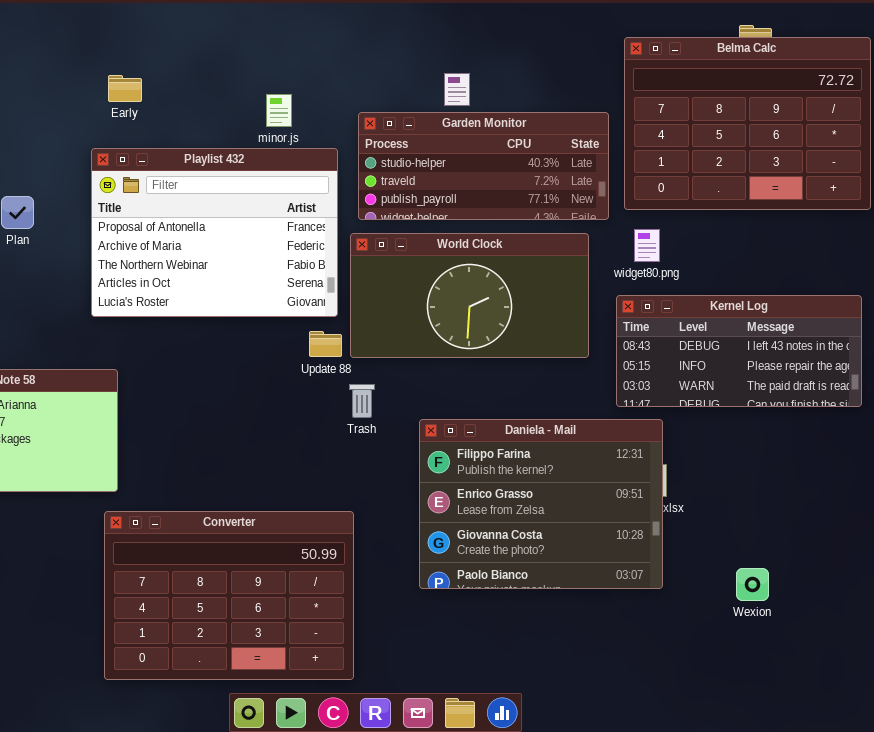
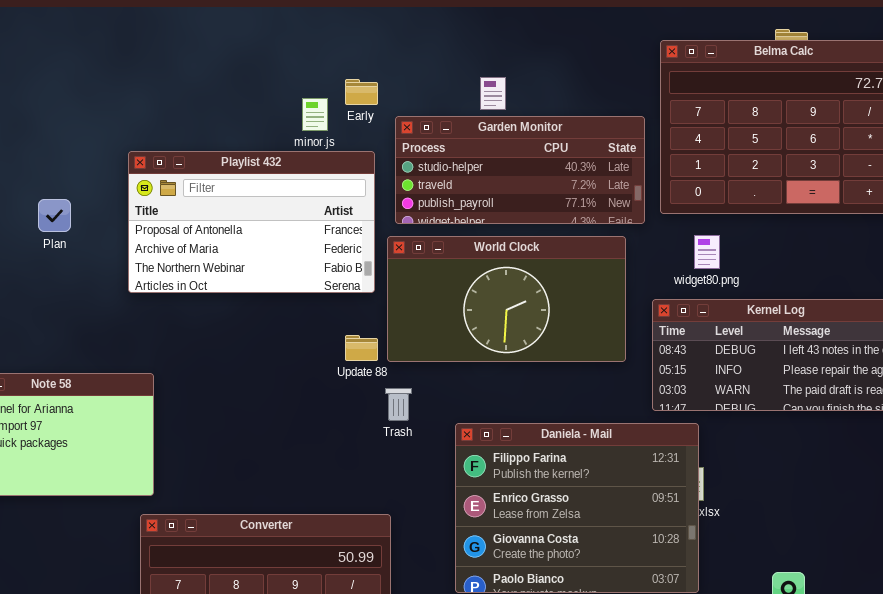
Early: [108,75,142,102] -> [345,79,378,105], moved
Playlist 432: [91,148,338,317] -> [128,151,375,293], resized
widget80.png: [634,229,660,262] -> [694,235,720,269], moved

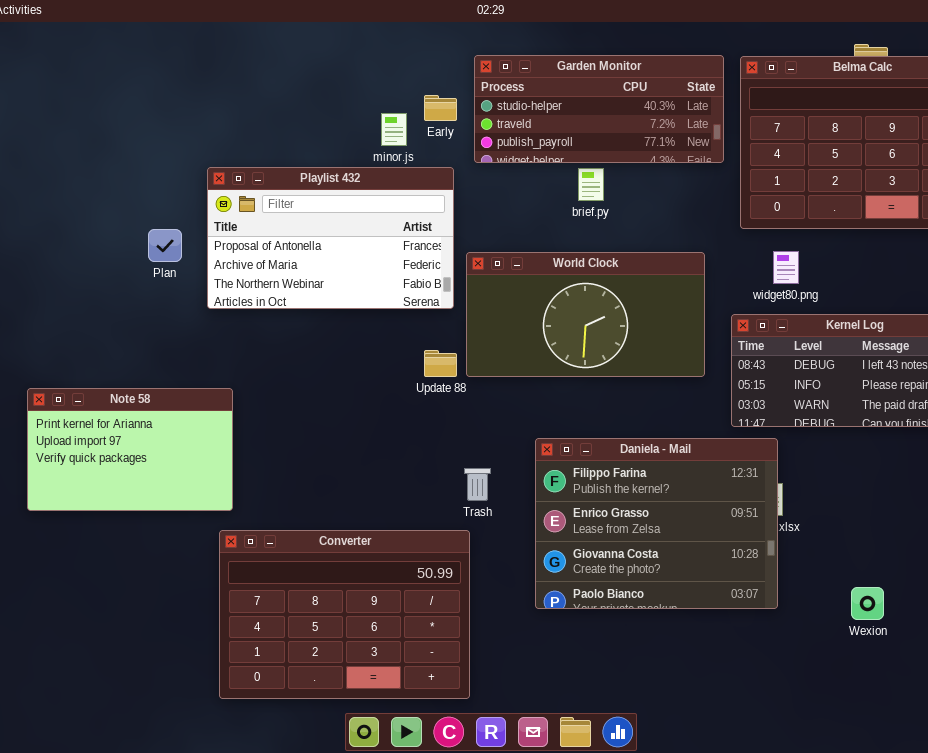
Garden Monitor: [395,116,645,224] -> [474,55,724,163], moved
Plan: [38,199,71,232] -> [148,229,182,262], moved
Trash: [385,388,412,421] -> [464,468,491,501], moved

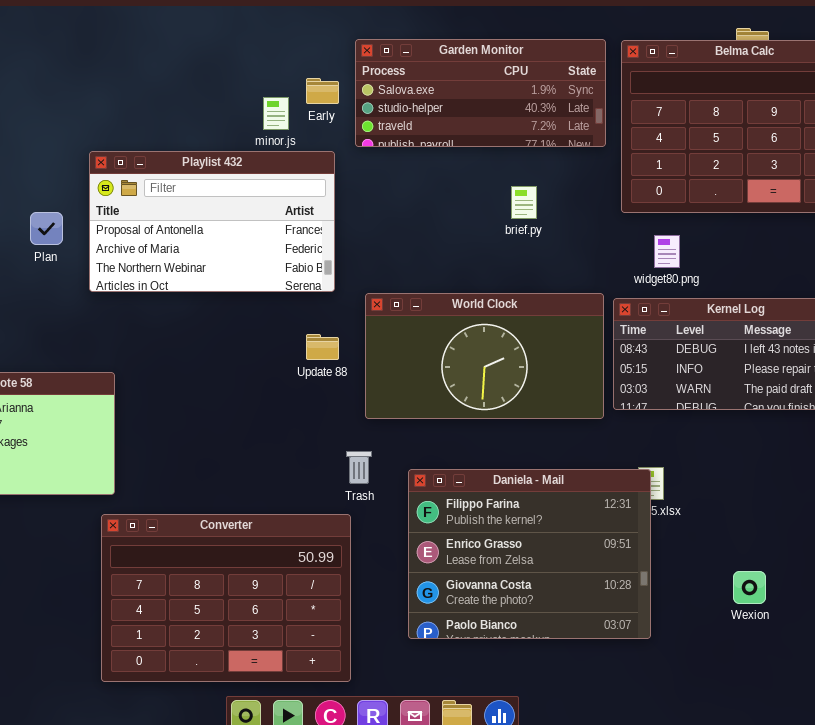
Garden Monitor: [474,55,724,163] -> [355,39,606,147], scrolled up 1 row
brief.py: [578,168,604,201] -> [511,186,537,219], moved
World Clock: [466,252,705,377] -> [365,293,604,419], moved
Daniela - Mail: [535,438,778,609] -> [408,469,651,639], moved

